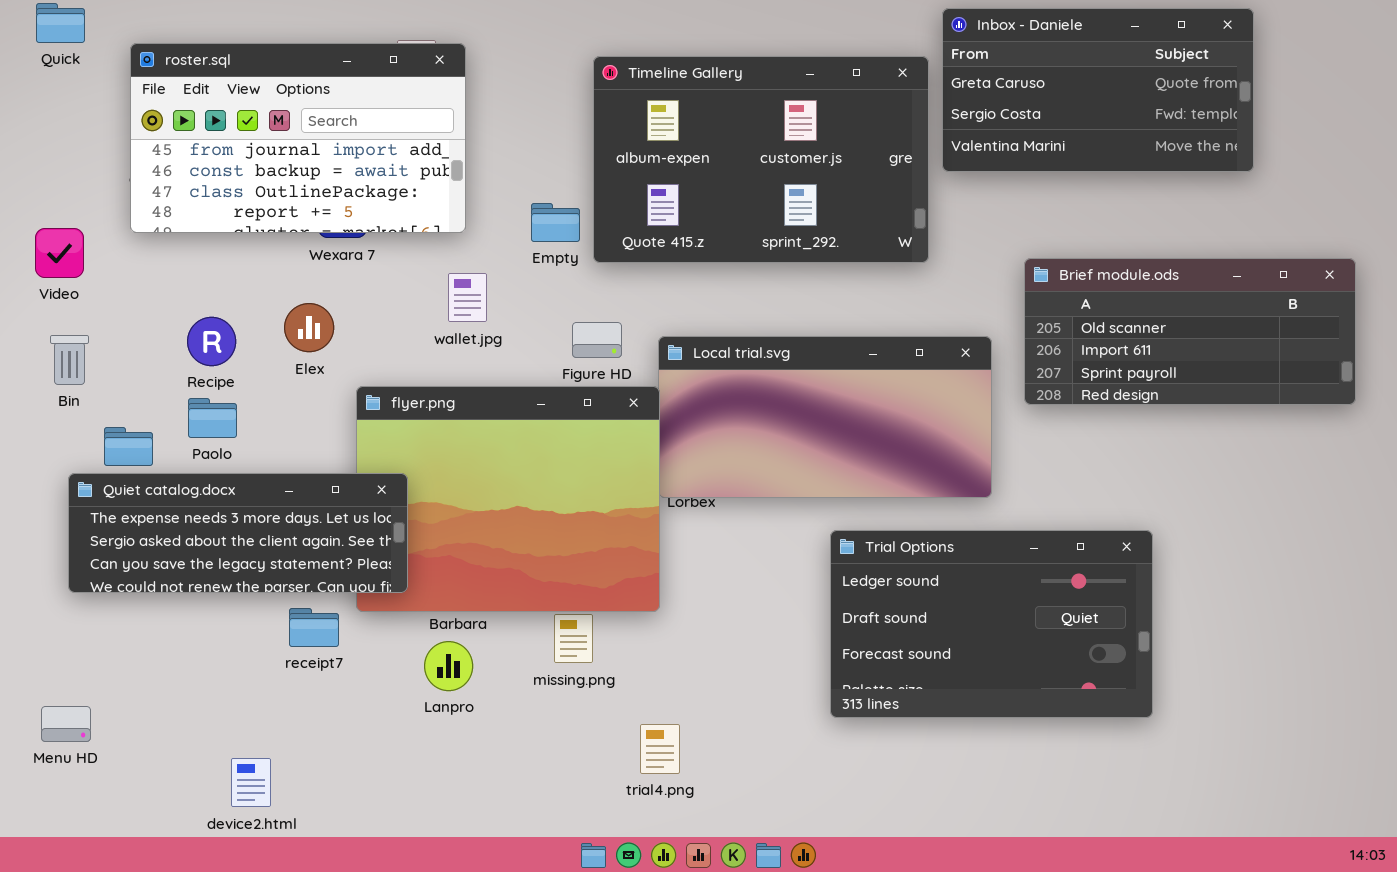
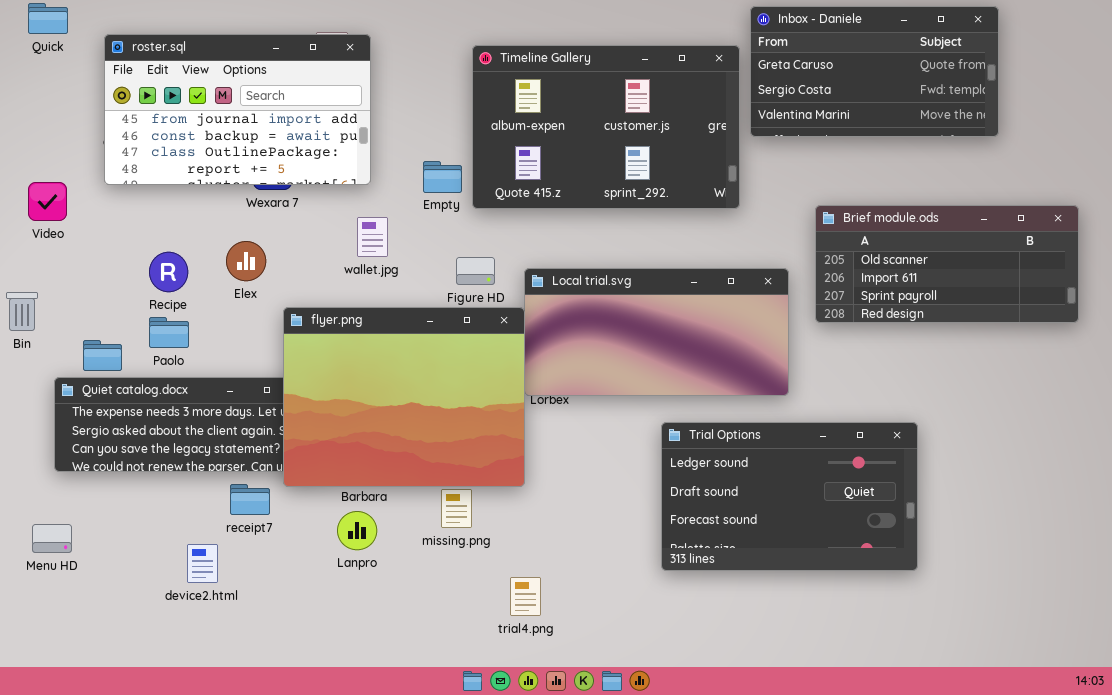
Bin: [50,335,89,385] -> [6,292,38,331], moved
flyer.png: [356,386,660,612] -> [283,307,525,487], raised
Menu HD: [41,706,91,742] -> [32,524,72,553], moved
device2.html: [231,758,271,807] -> [187,544,218,583], moved

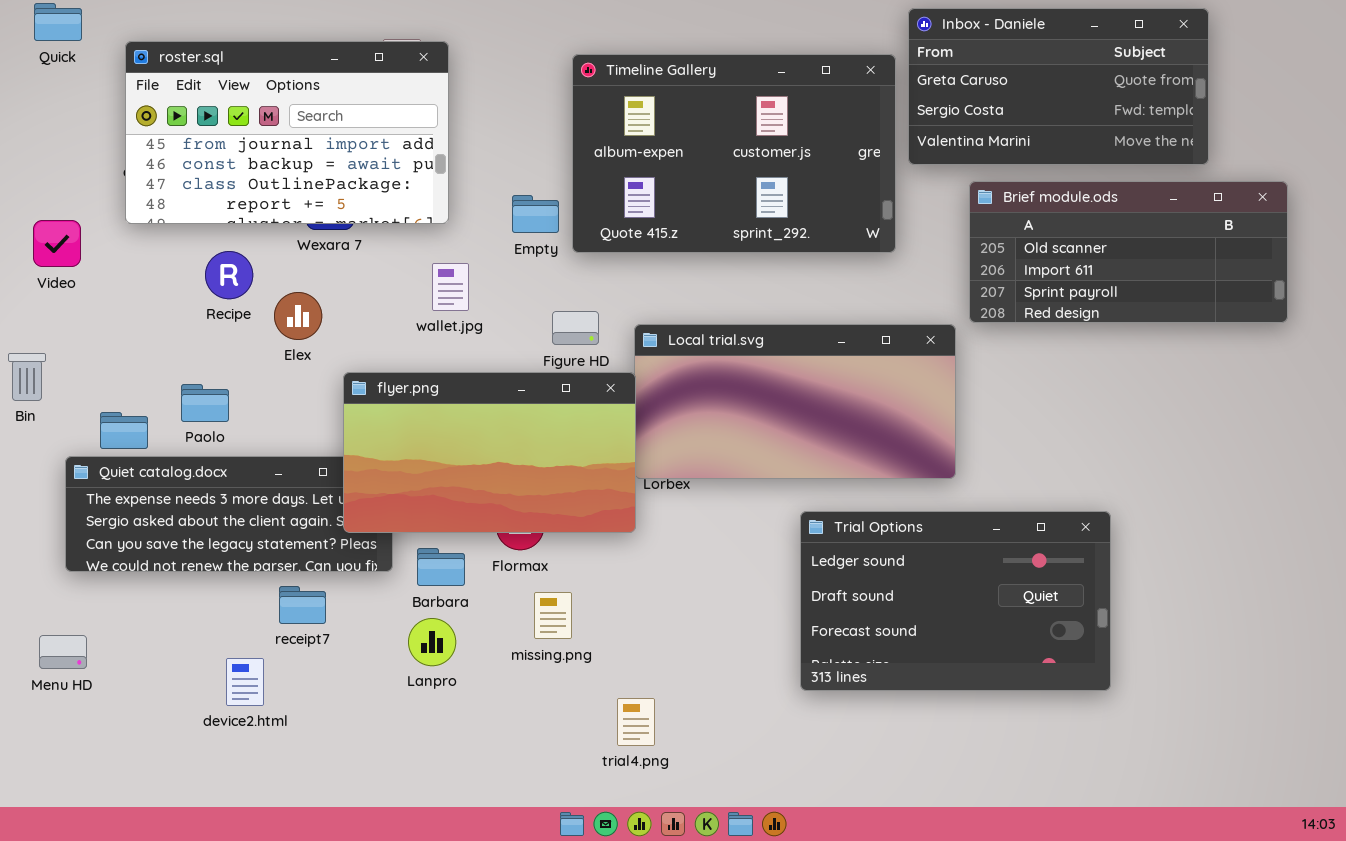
Brief module.ods: [815,205,1079,323] -> [969,181,1288,323], moved
Recipe: [149,252,188,292] -> [205,251,253,299], moved
flyer.png: [283,307,525,487] -> [343,372,636,533], resized

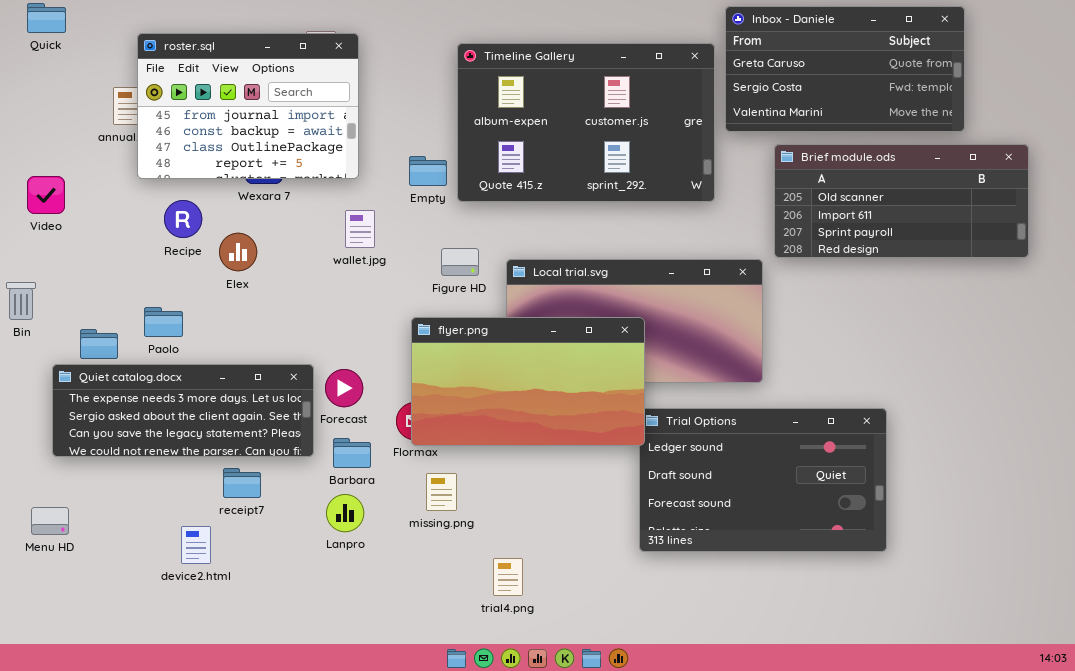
roster.sql: [125,41,449,224] -> [137,33,359,179], resized
flyer.png: [343,372,636,533] -> [411,317,645,446], moved

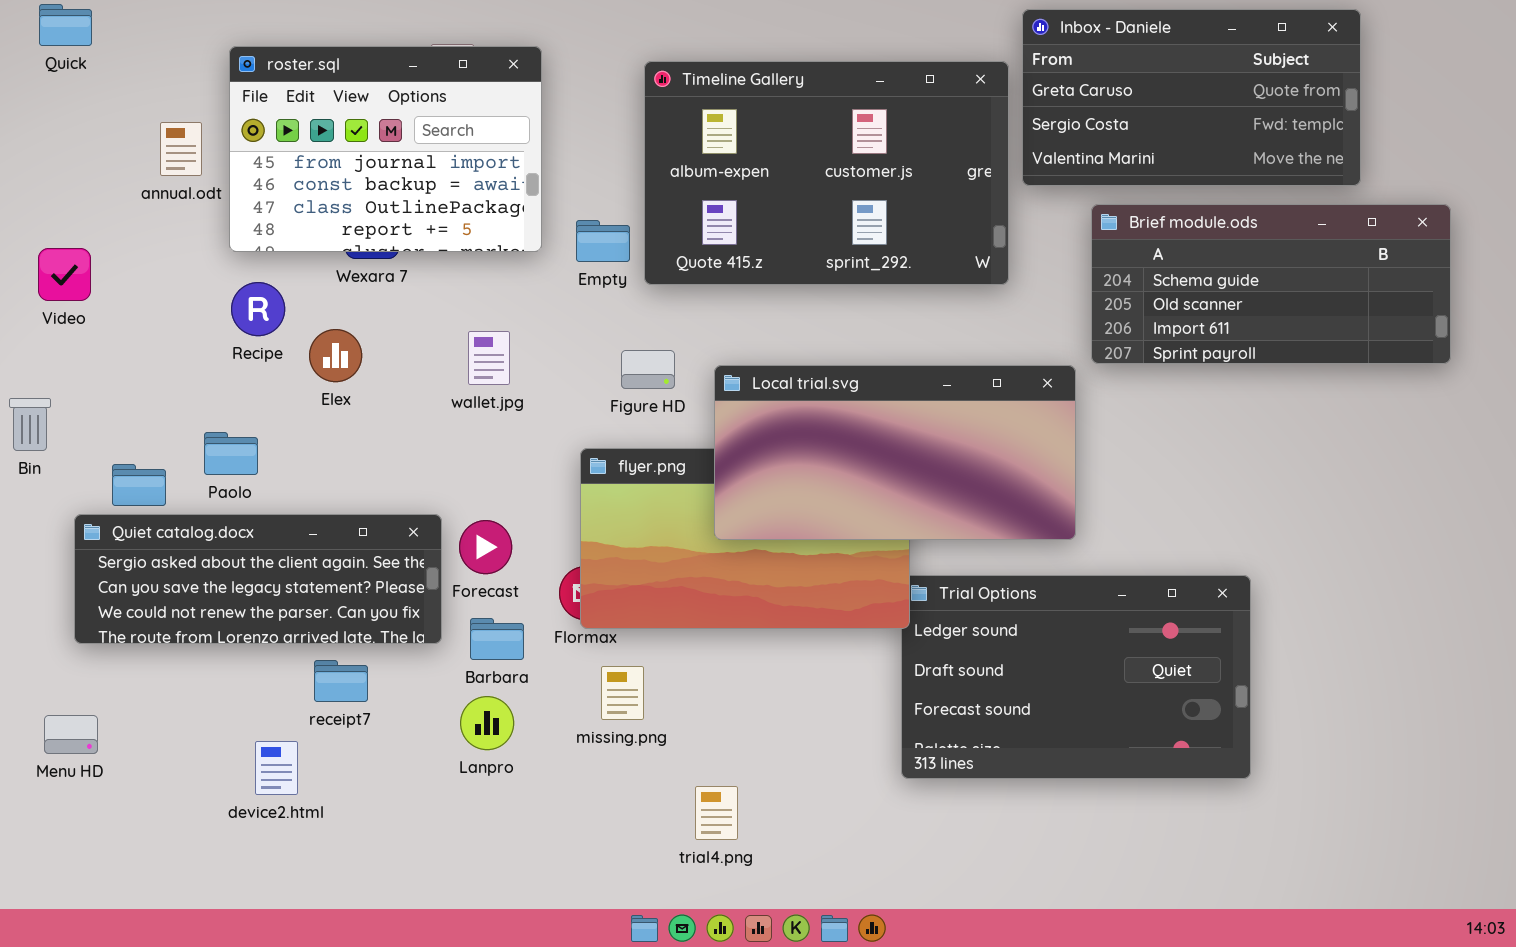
roster.sql: [137,33,359,179] -> [229,46,542,252], moved
Brief module.ods: [774,144,1029,258] -> [1091,204,1451,364], scrolled up 1 row
wallet.jpg: [345,210,375,248] -> [468,331,510,385], moved
Local trial.svg: [506,259,763,383] -> [714,365,1076,540], raised
Quiet catalog.docx: [52,364,314,457] -> [74,514,442,644], scrolled down 1 row

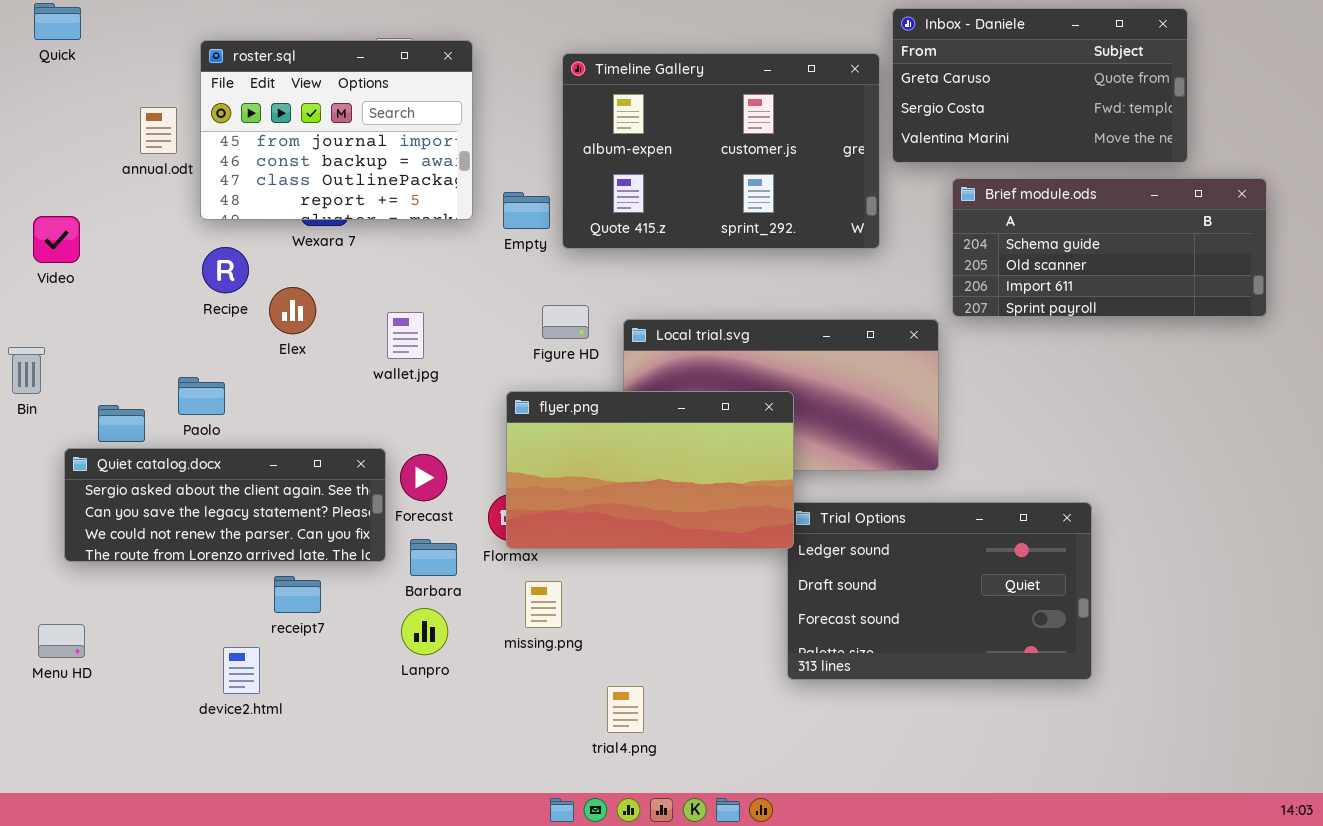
wallet.jpg: [468,331,510,385] -> [387,312,424,359], moved
flyer.png: [580,448,910,629] -> [506,391,794,549], raised

